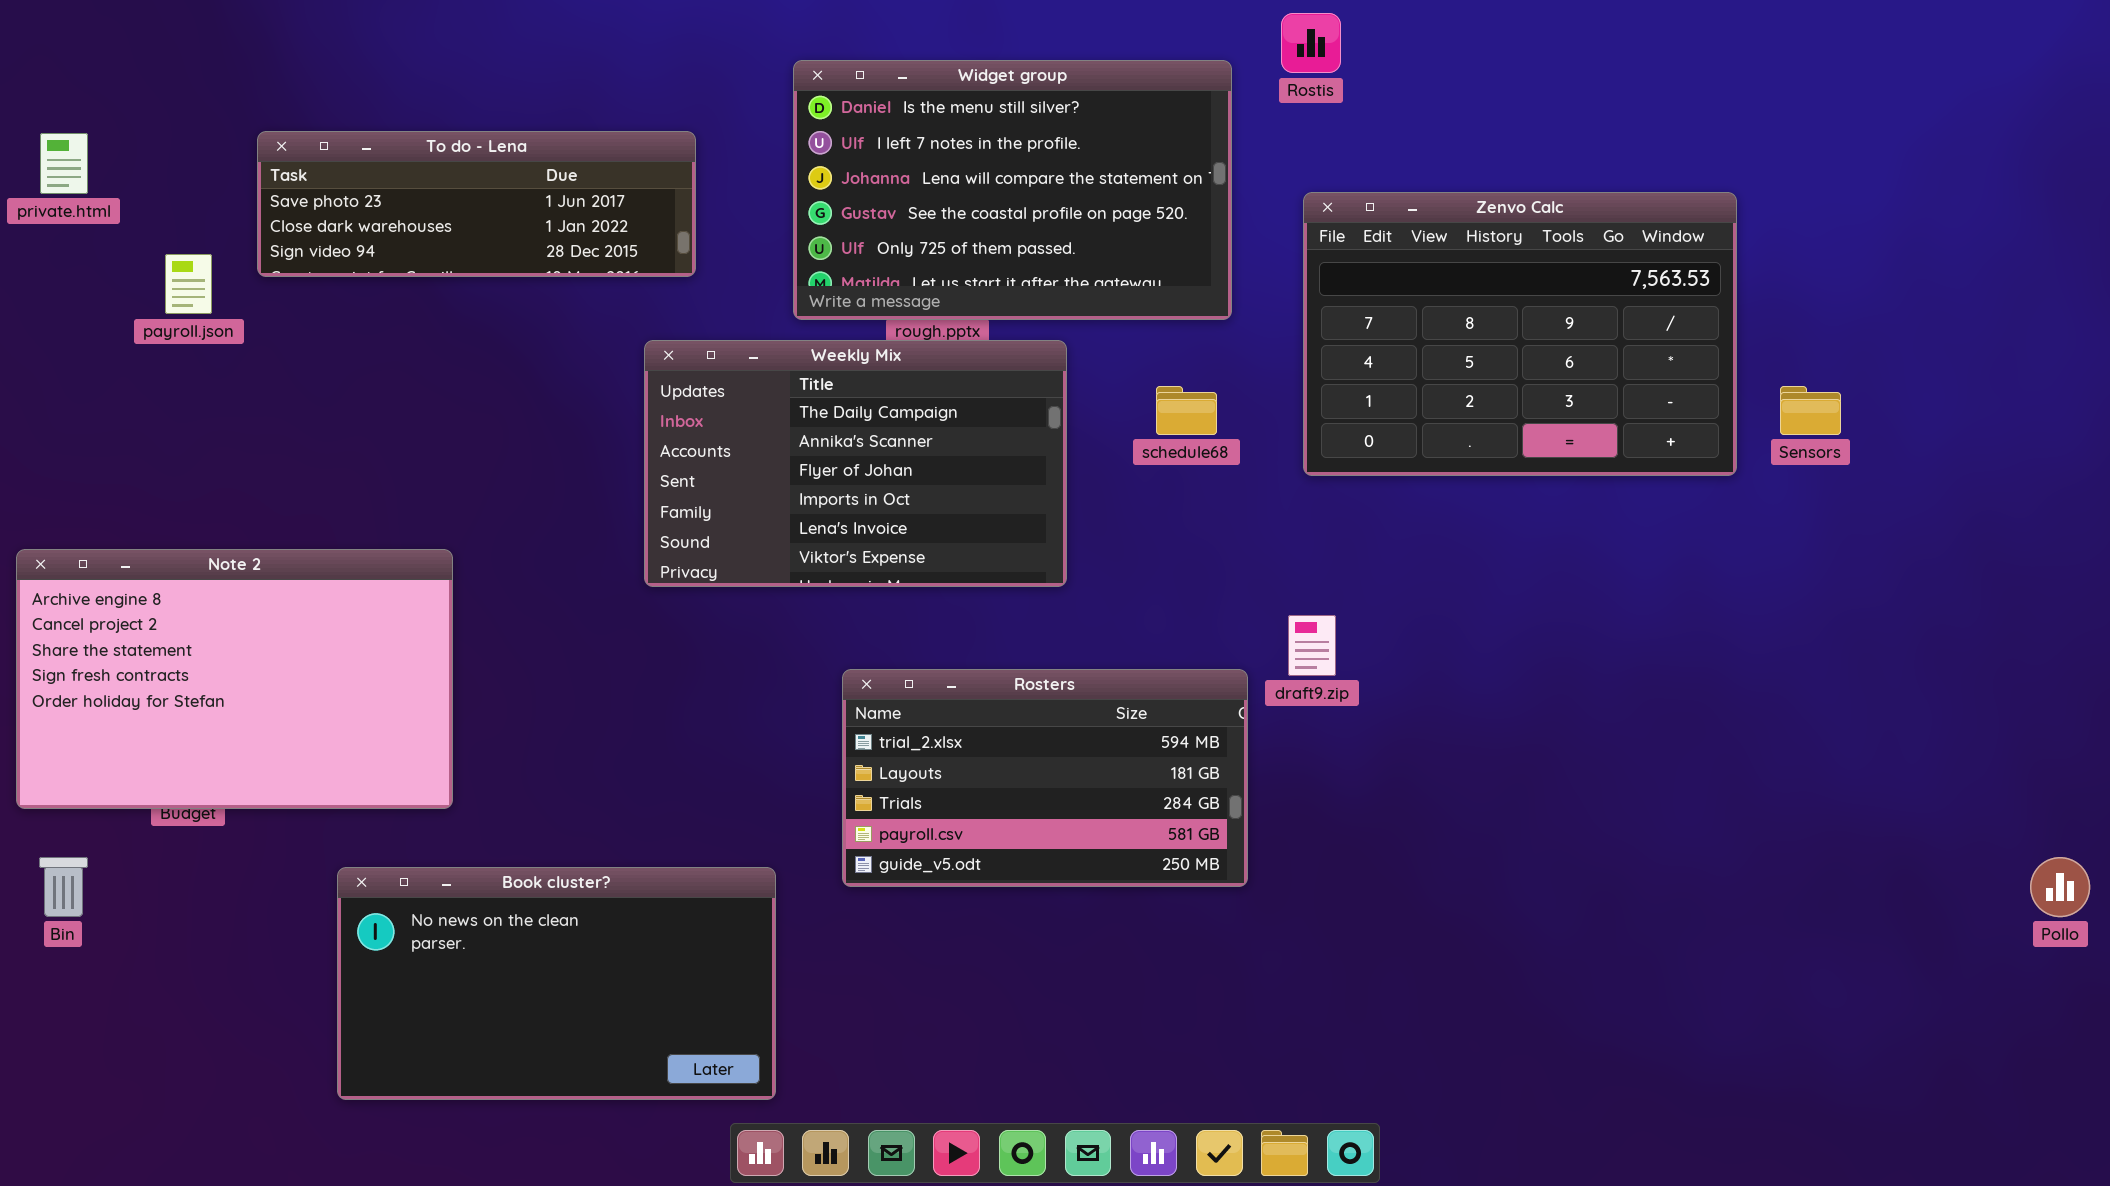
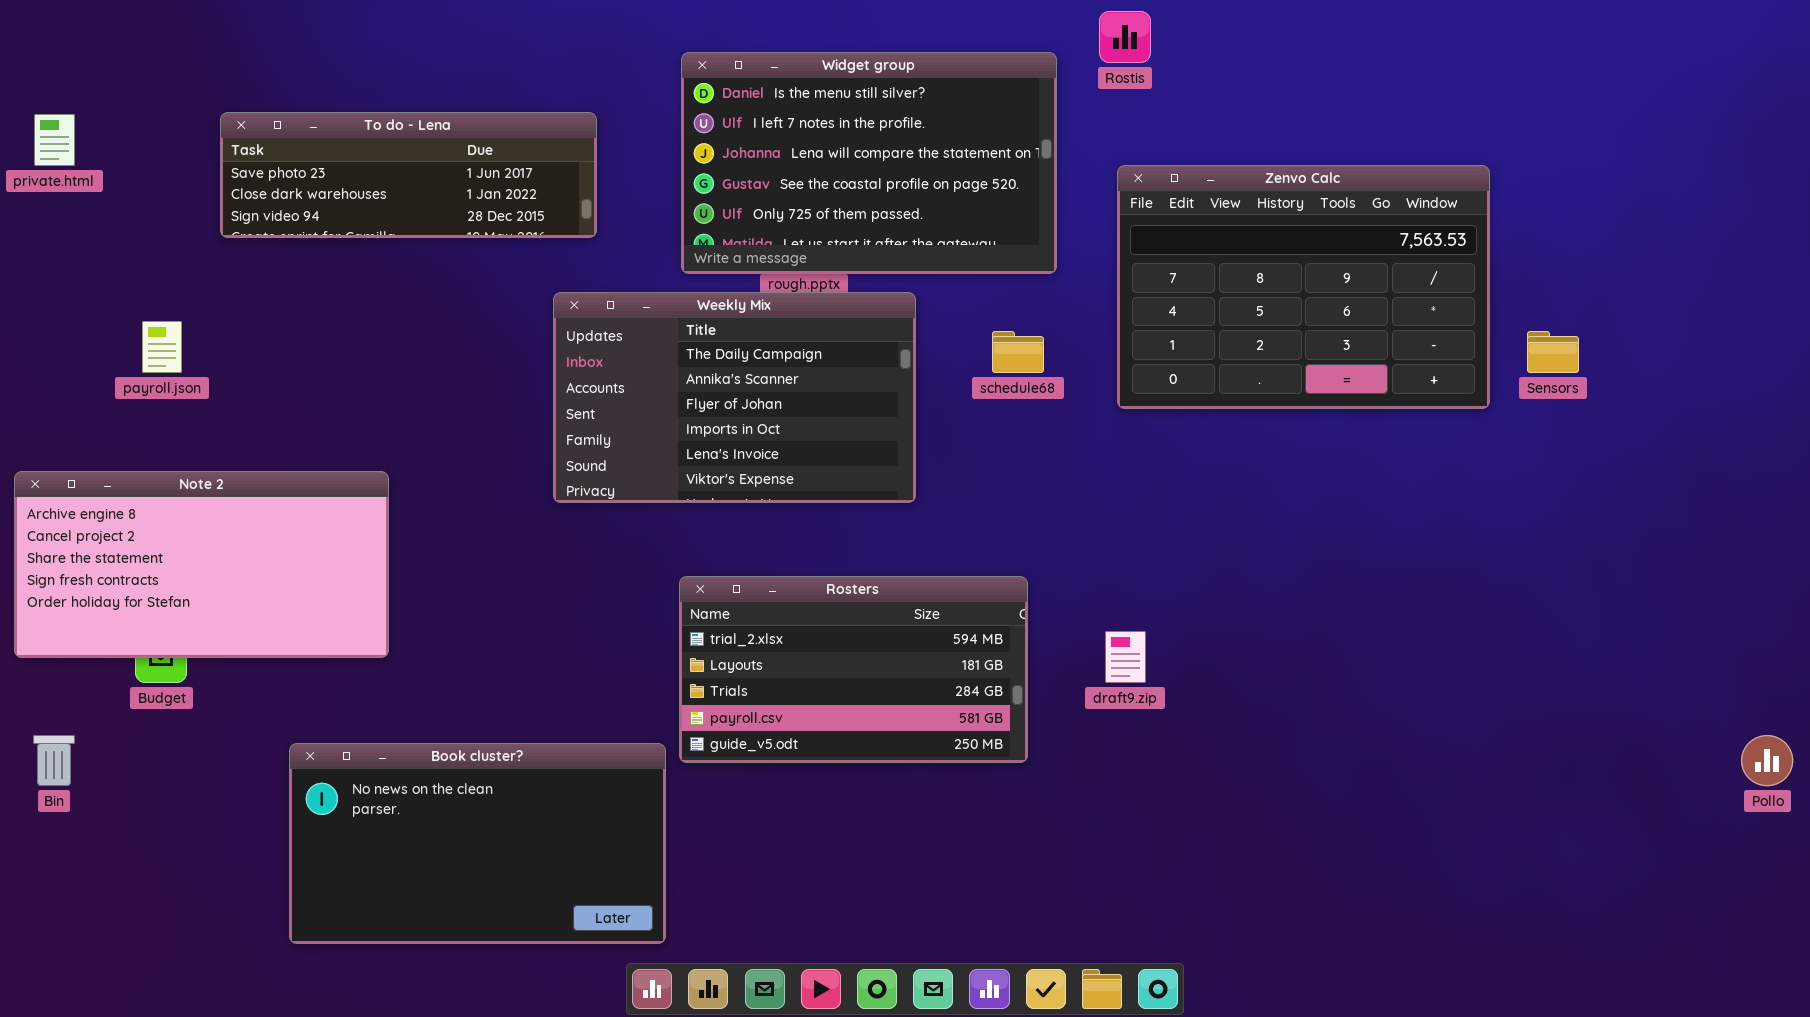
payroll.json: [165,254,212,314] -> [142,321,182,373], moved
Note 2: [16,549,453,809] -> [14,471,389,658], resized
draft9.zip: [1288,615,1336,676] -> [1105,631,1146,683], moved
Rosters: [842,669,1248,887] -> [679,576,1028,763], moved

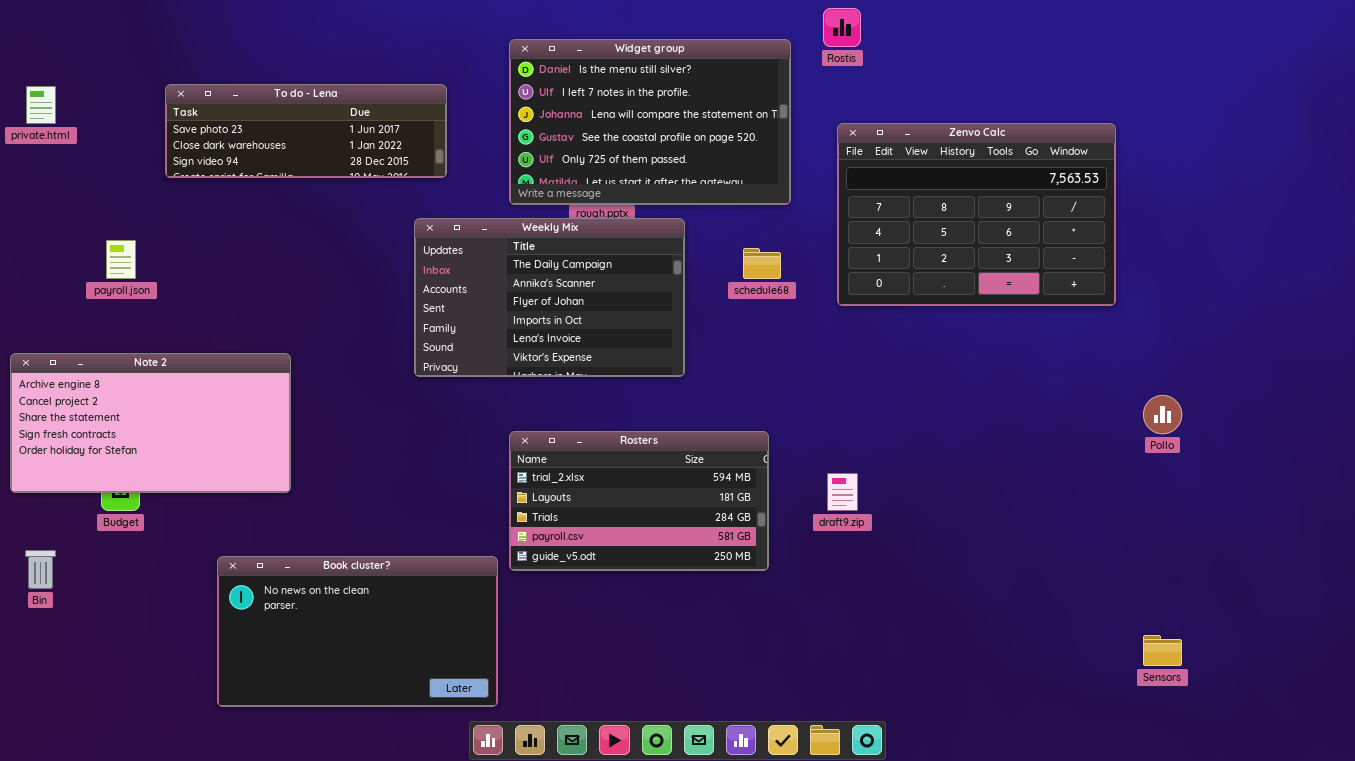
Sensors: [1527,331,1579,373] -> [1143,635,1182,666], moved
Pollo: [1741,735,1793,786] -> [1143,395,1182,434], moved

